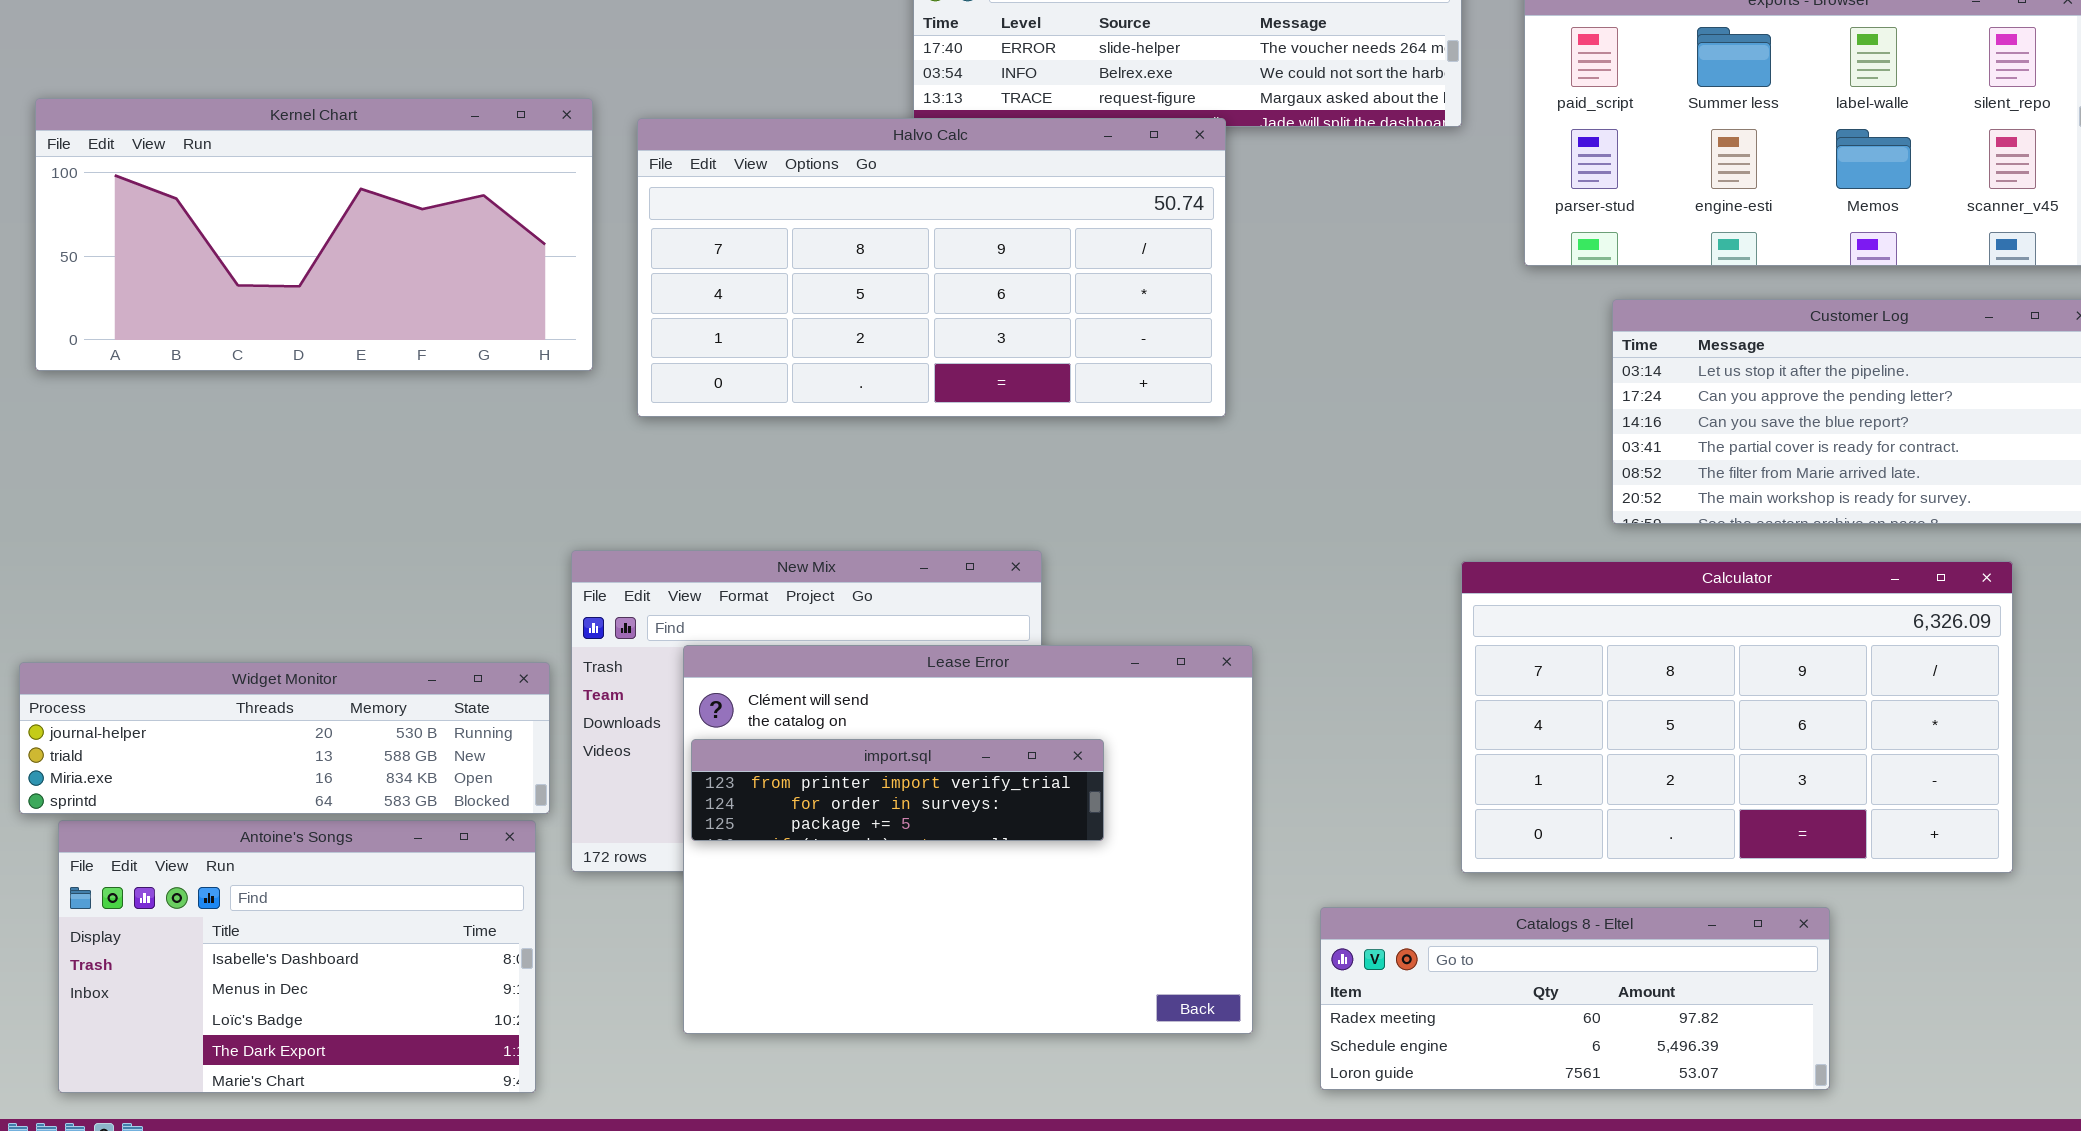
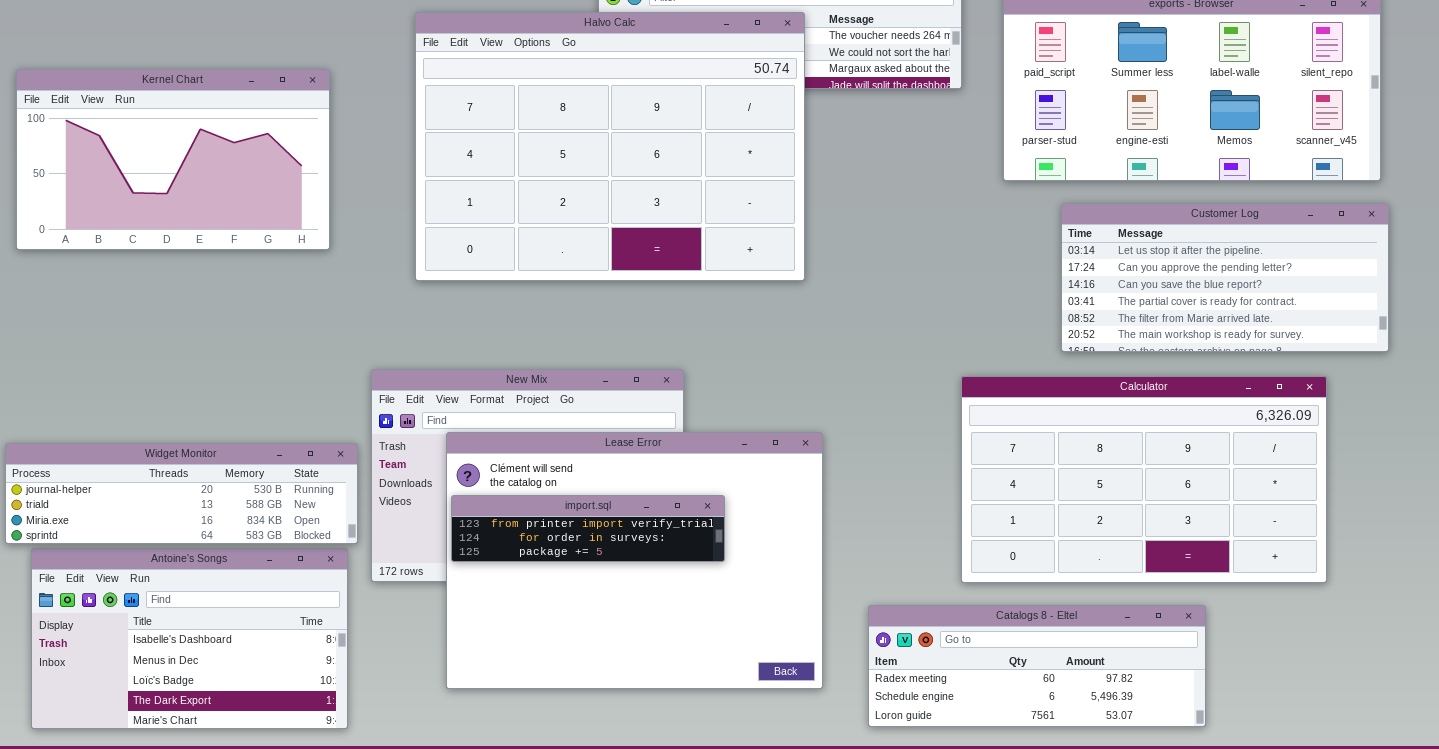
Kernel Chart: [35,98,593,371] -> [16,69,330,250], resized
Halvo Calc: [637,118,1226,417] -> [415,12,805,281], resized

